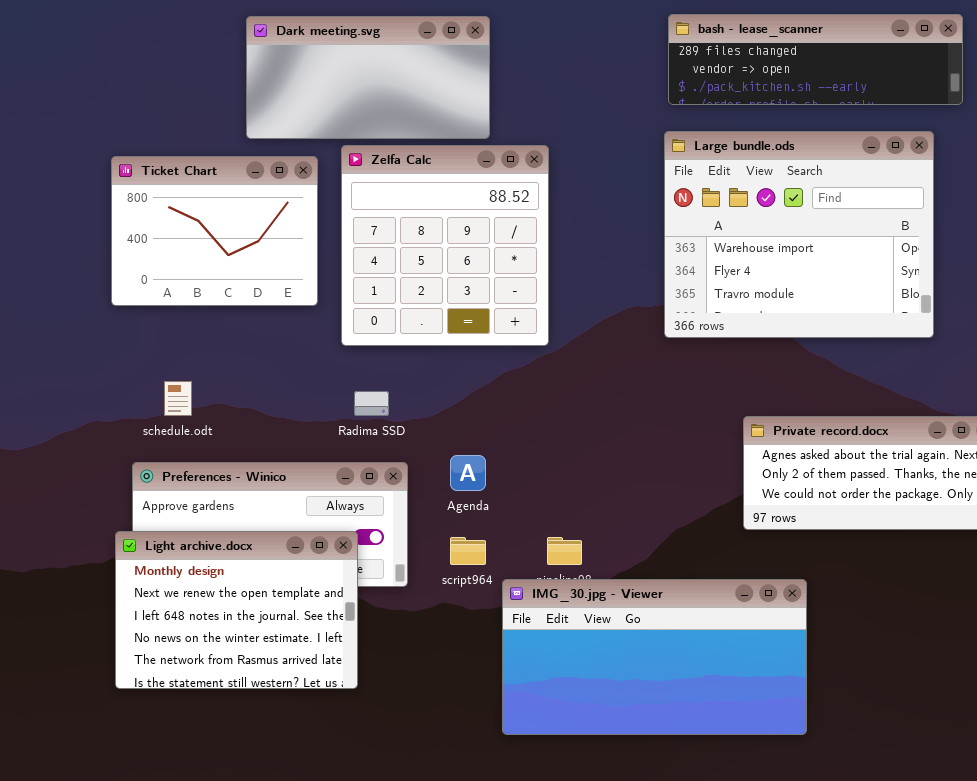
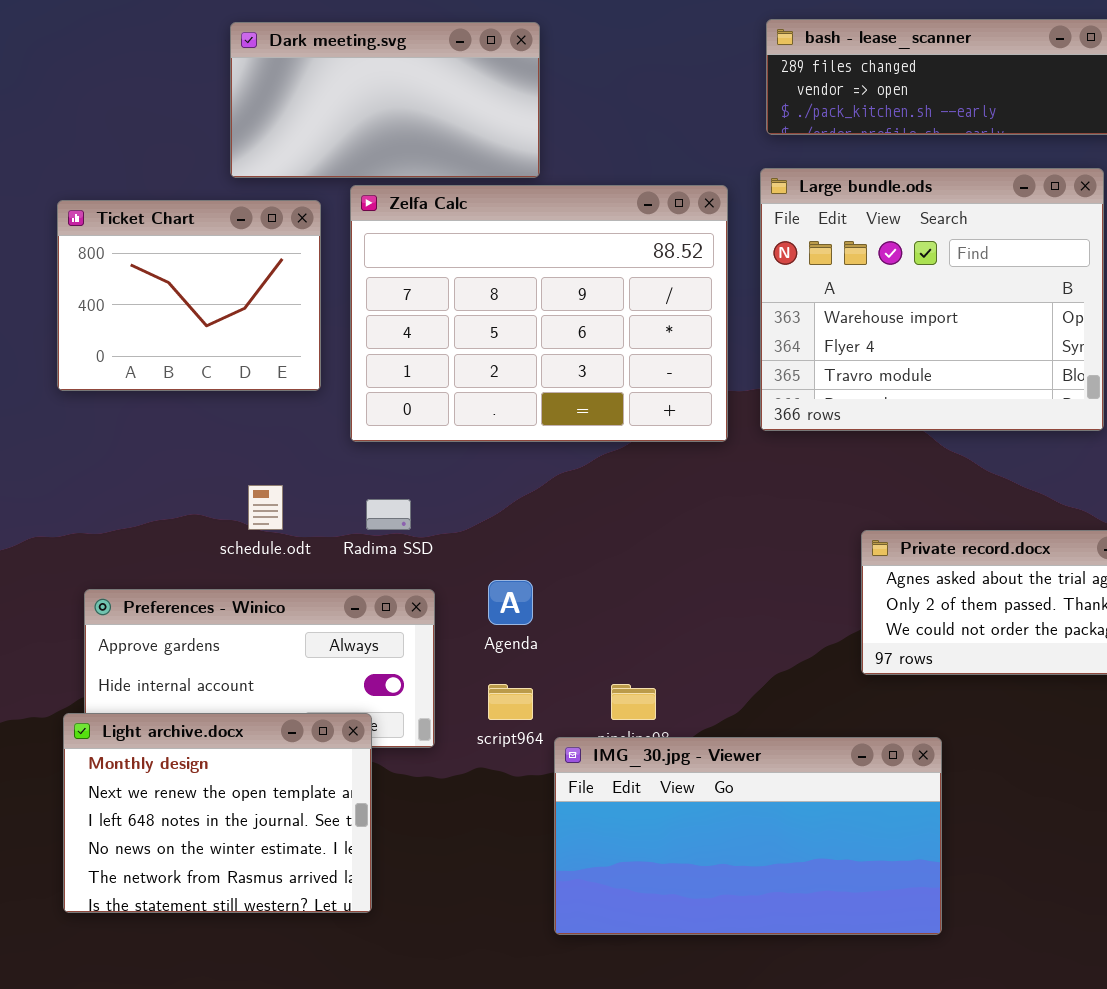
Zelfa Calc: [341,145,549,346] -> [350,185,728,442], resized
schedule.odt: [164,381,192,416] -> [248,485,283,530], moved
Light archive.docx: [115,531,358,689] -> [63,713,372,913], moved

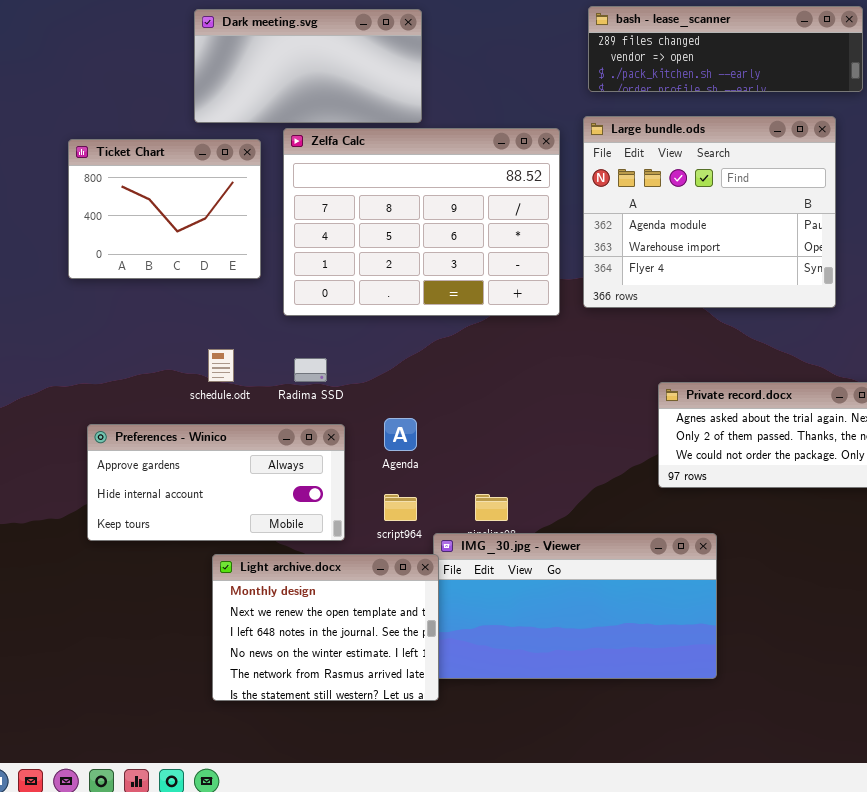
Large bundle.ods: [760,168,1104,431] -> [583,116,836,308], scrolled up 1 row
Light archive.docx: [63,713,372,913] -> [212,554,439,701], moved

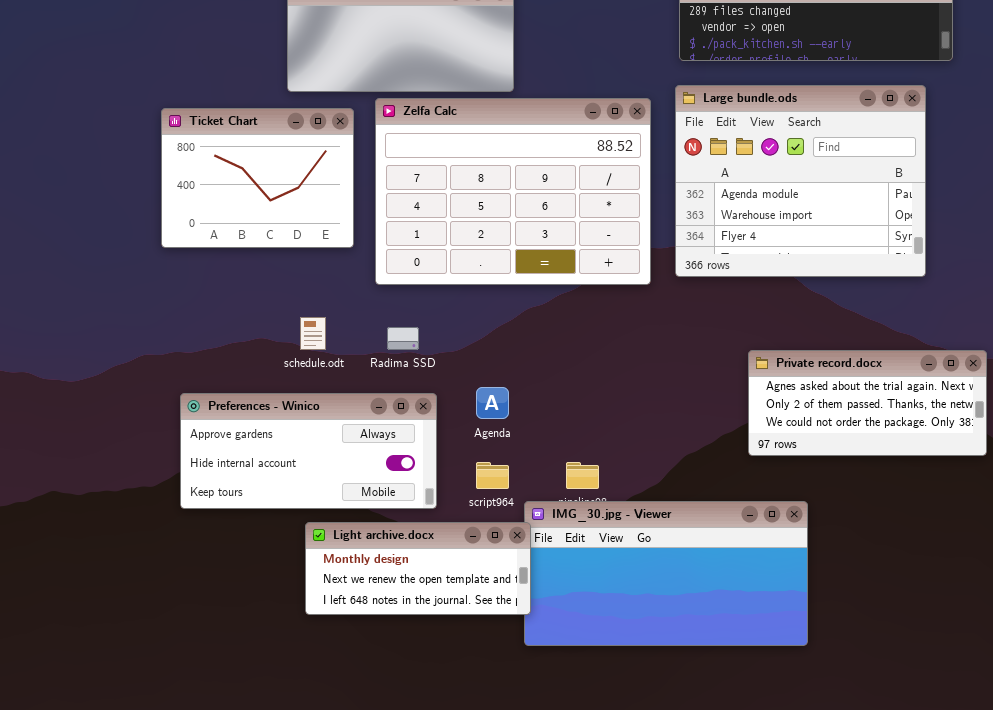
Light archive.docx: [212,554,439,701] -> [305,522,531,615], resized

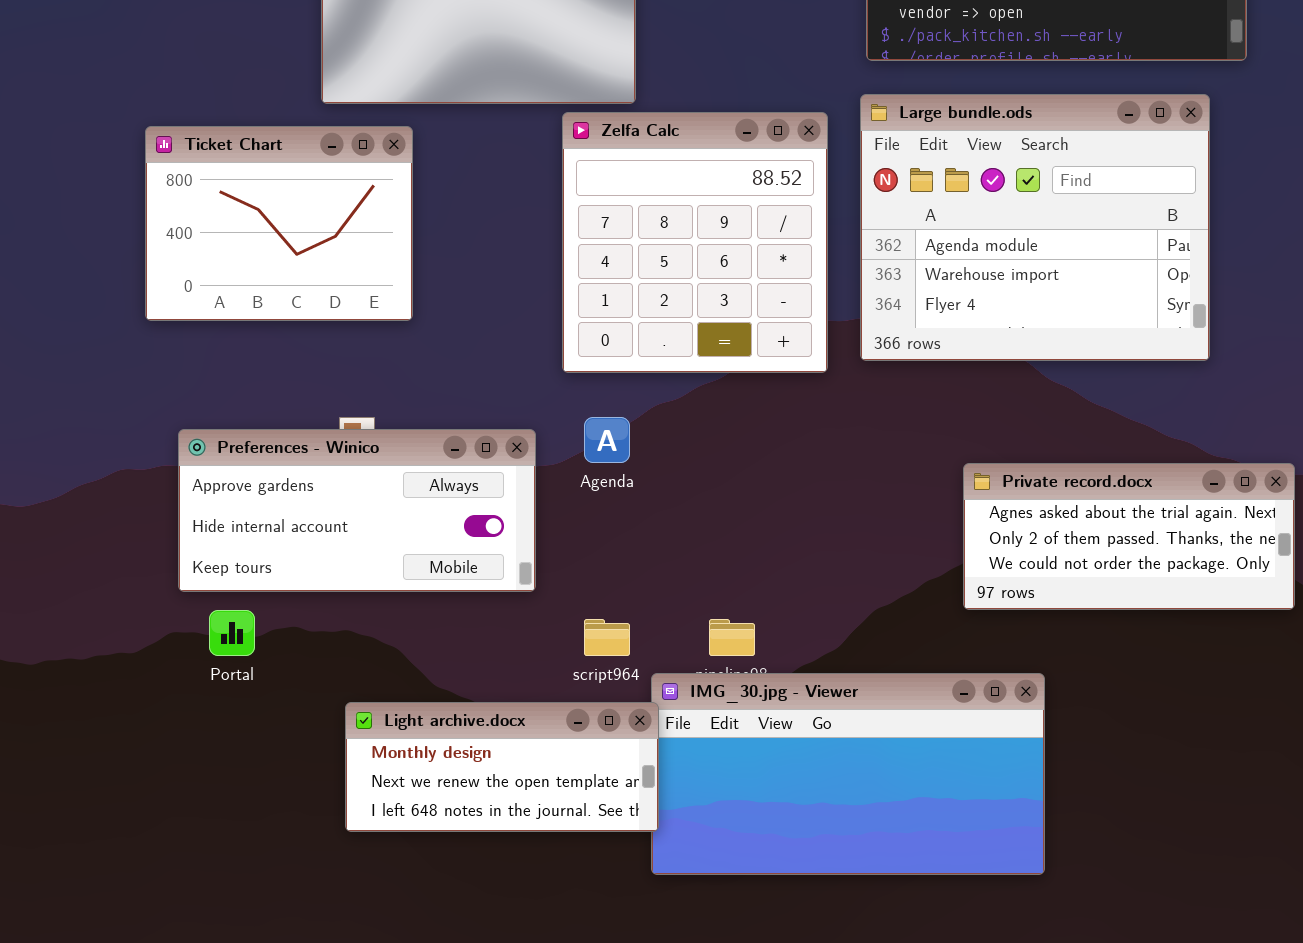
Zelfa Calc: [375,98,651,285] -> [562,112,828,373], resized
Agenda: [476,387,509,419] -> [584,417,630,463], moved
Preferences - Winico: [180,393,437,509] -> [178,429,536,592], moved

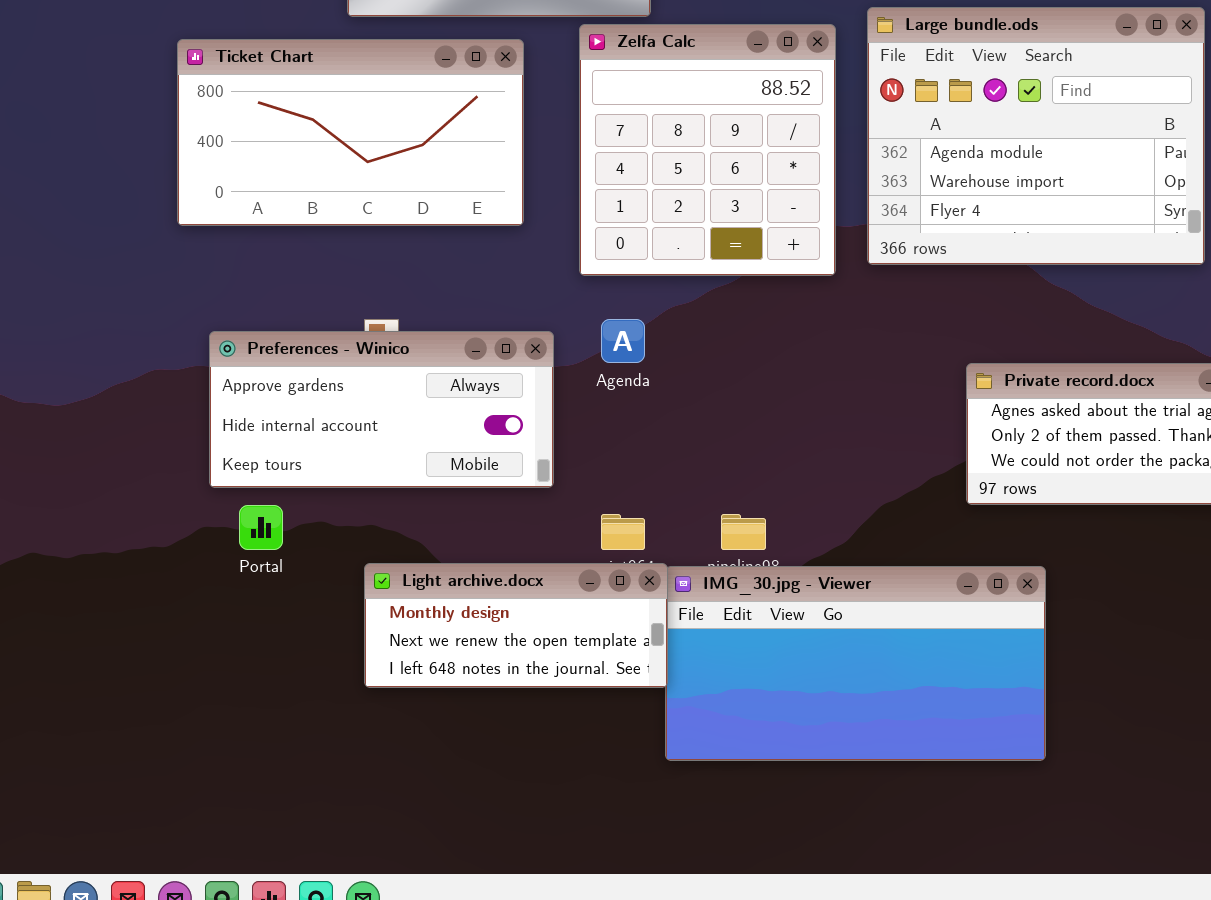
Ticket Chart: [145,126,413,321] -> [177,39,524,226], resized
Light archive.docx: [345,702,659,832] -> [364,563,668,688], moved

